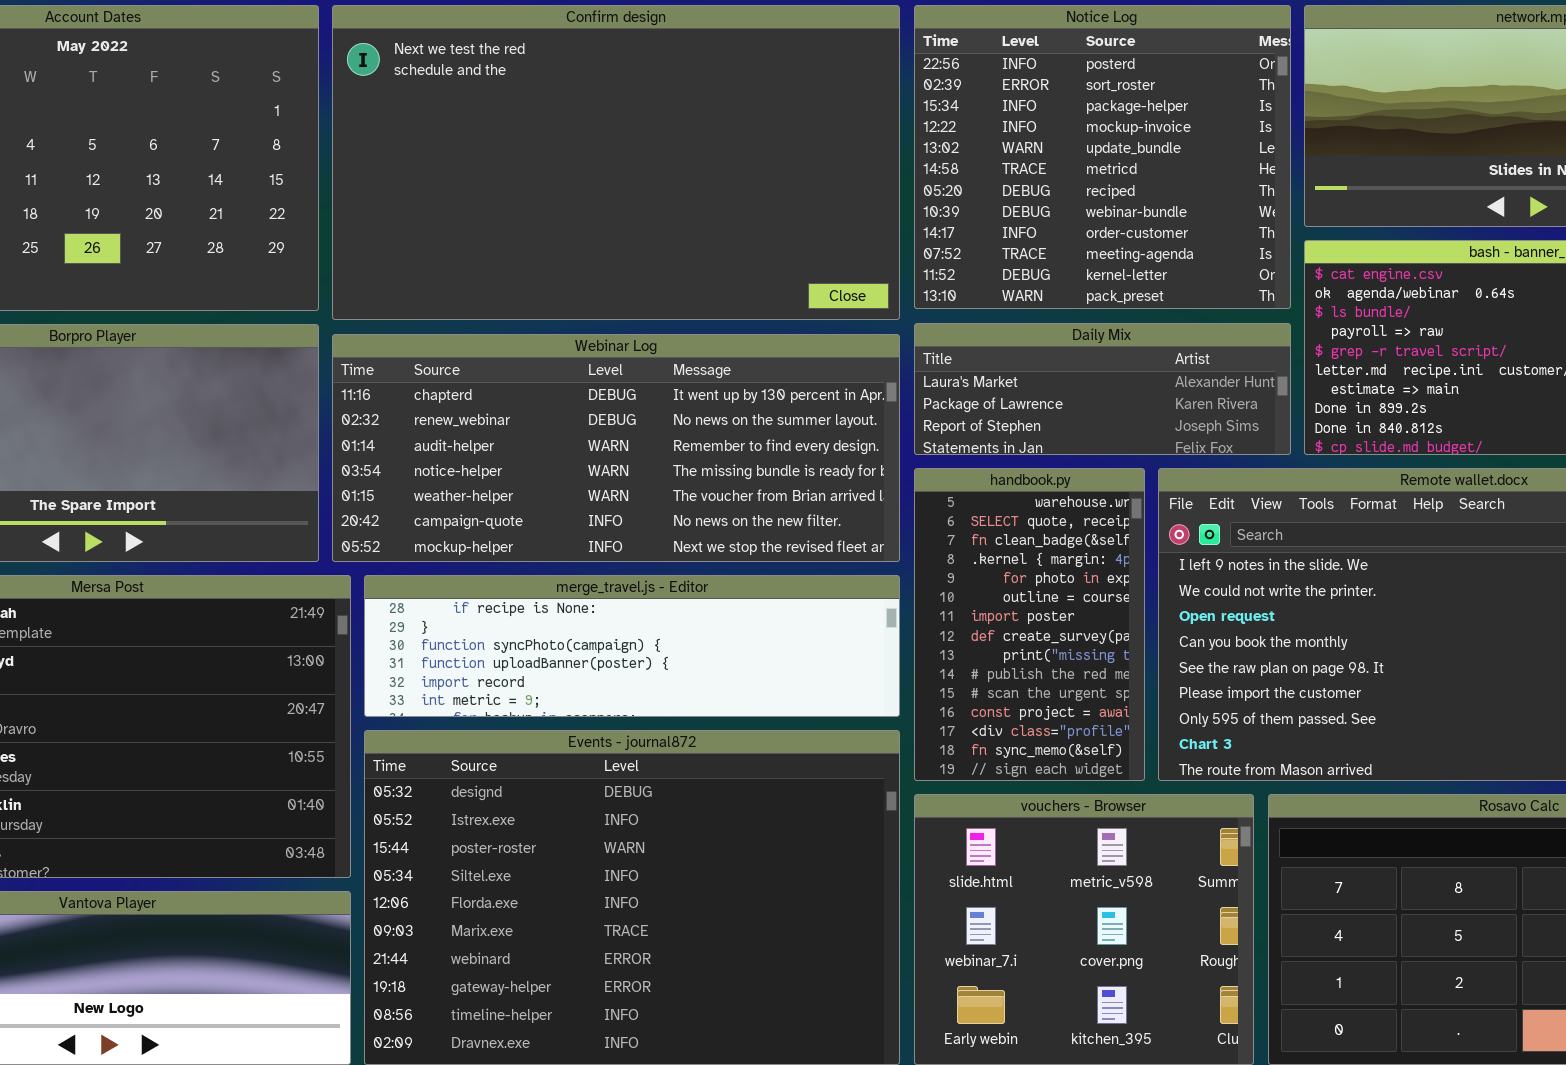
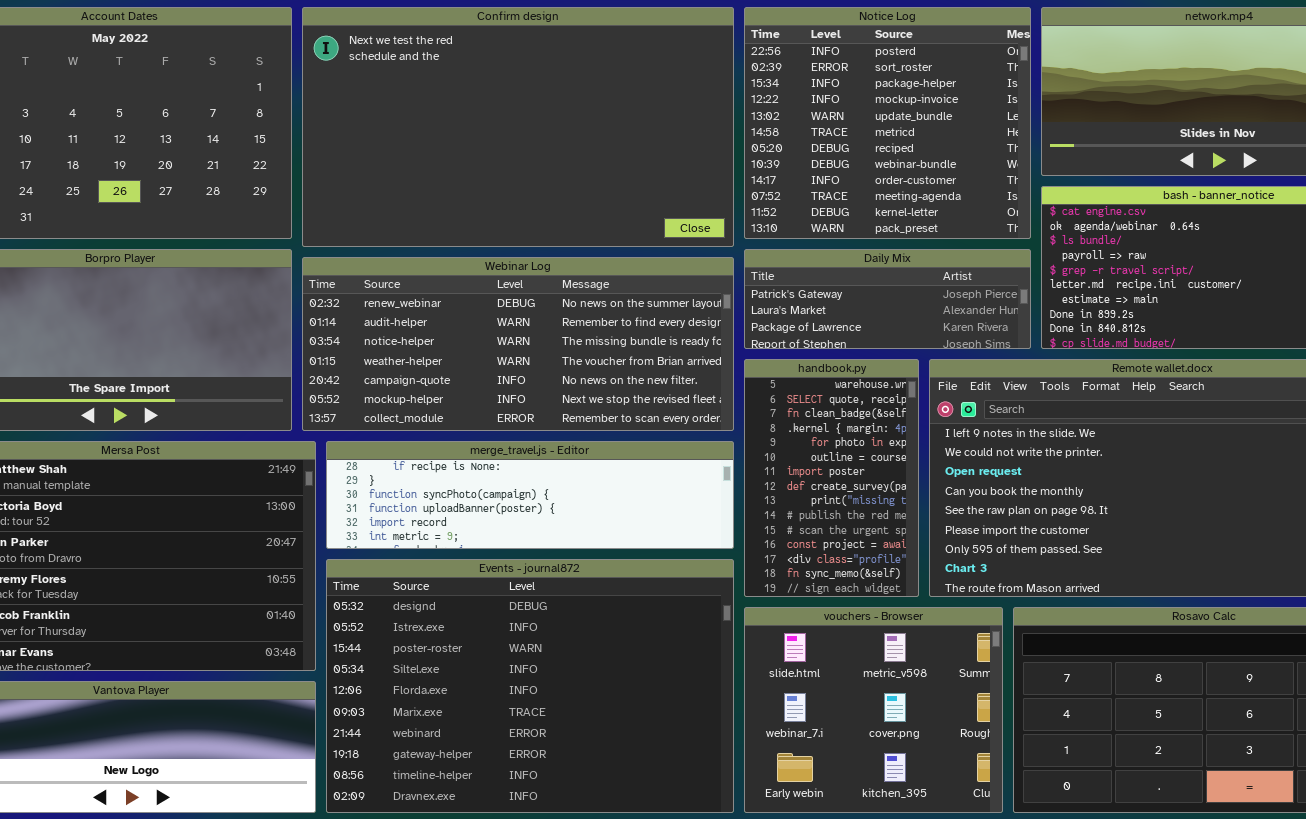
Daily Mix: [914,323,1291,455] -> [744,249,1031,349], scrolled up 1 row
Webinar Log: [332,334,900,562] -> [302,257,734,431], scrolled down 1 row

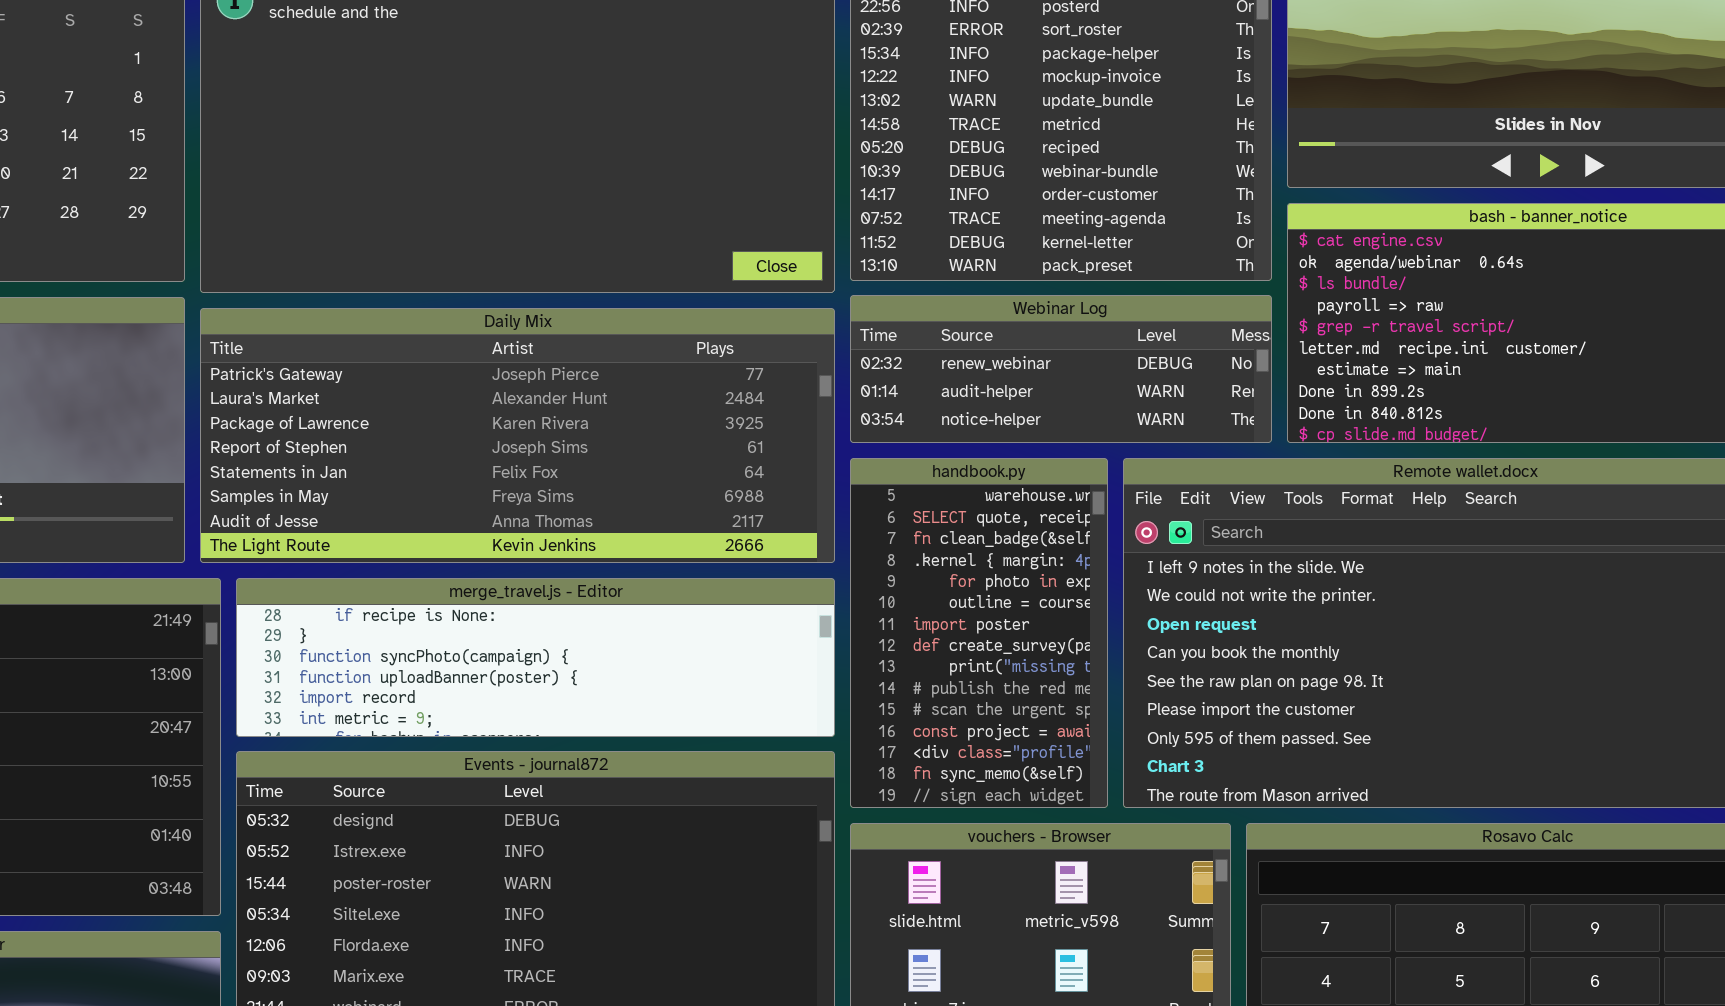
Daily Mix: [744,249,1031,349] -> [200,308,835,563], moved, resized
Webinar Log: [302,257,734,431] -> [850,295,1272,443], moved, resized

